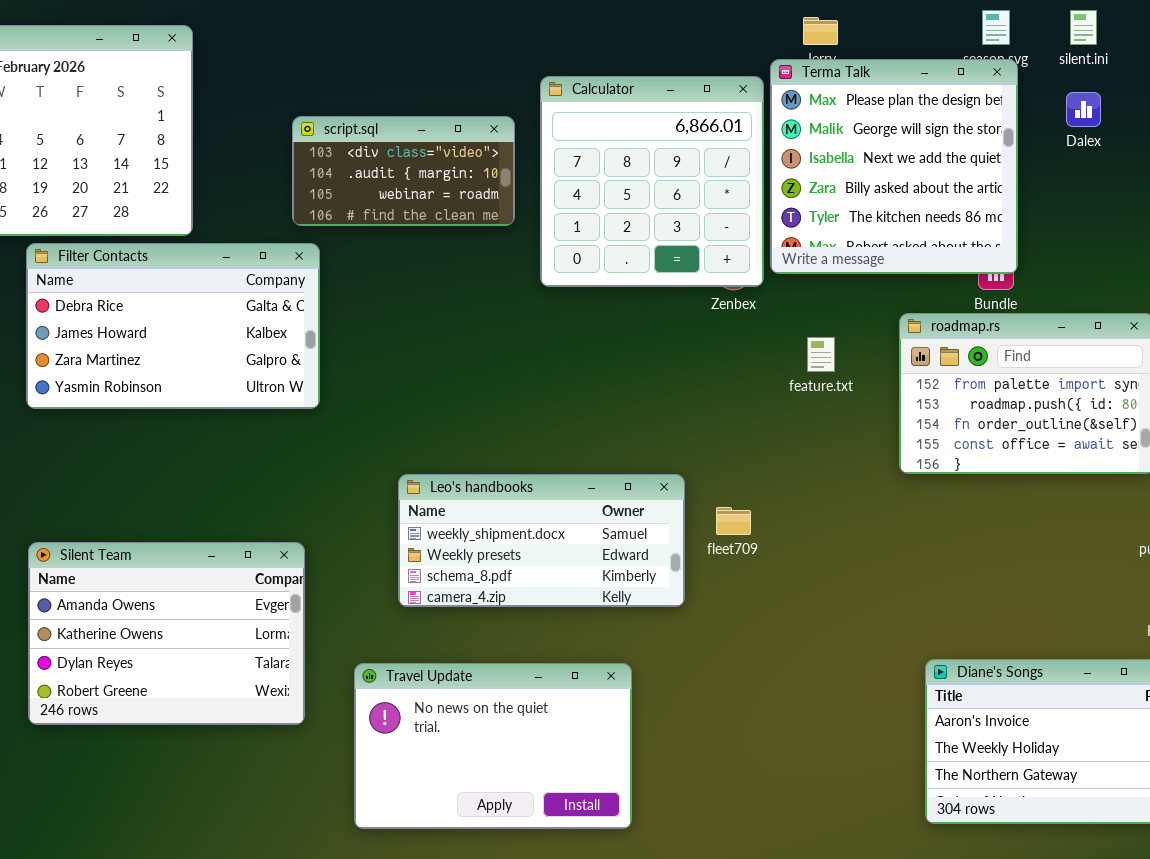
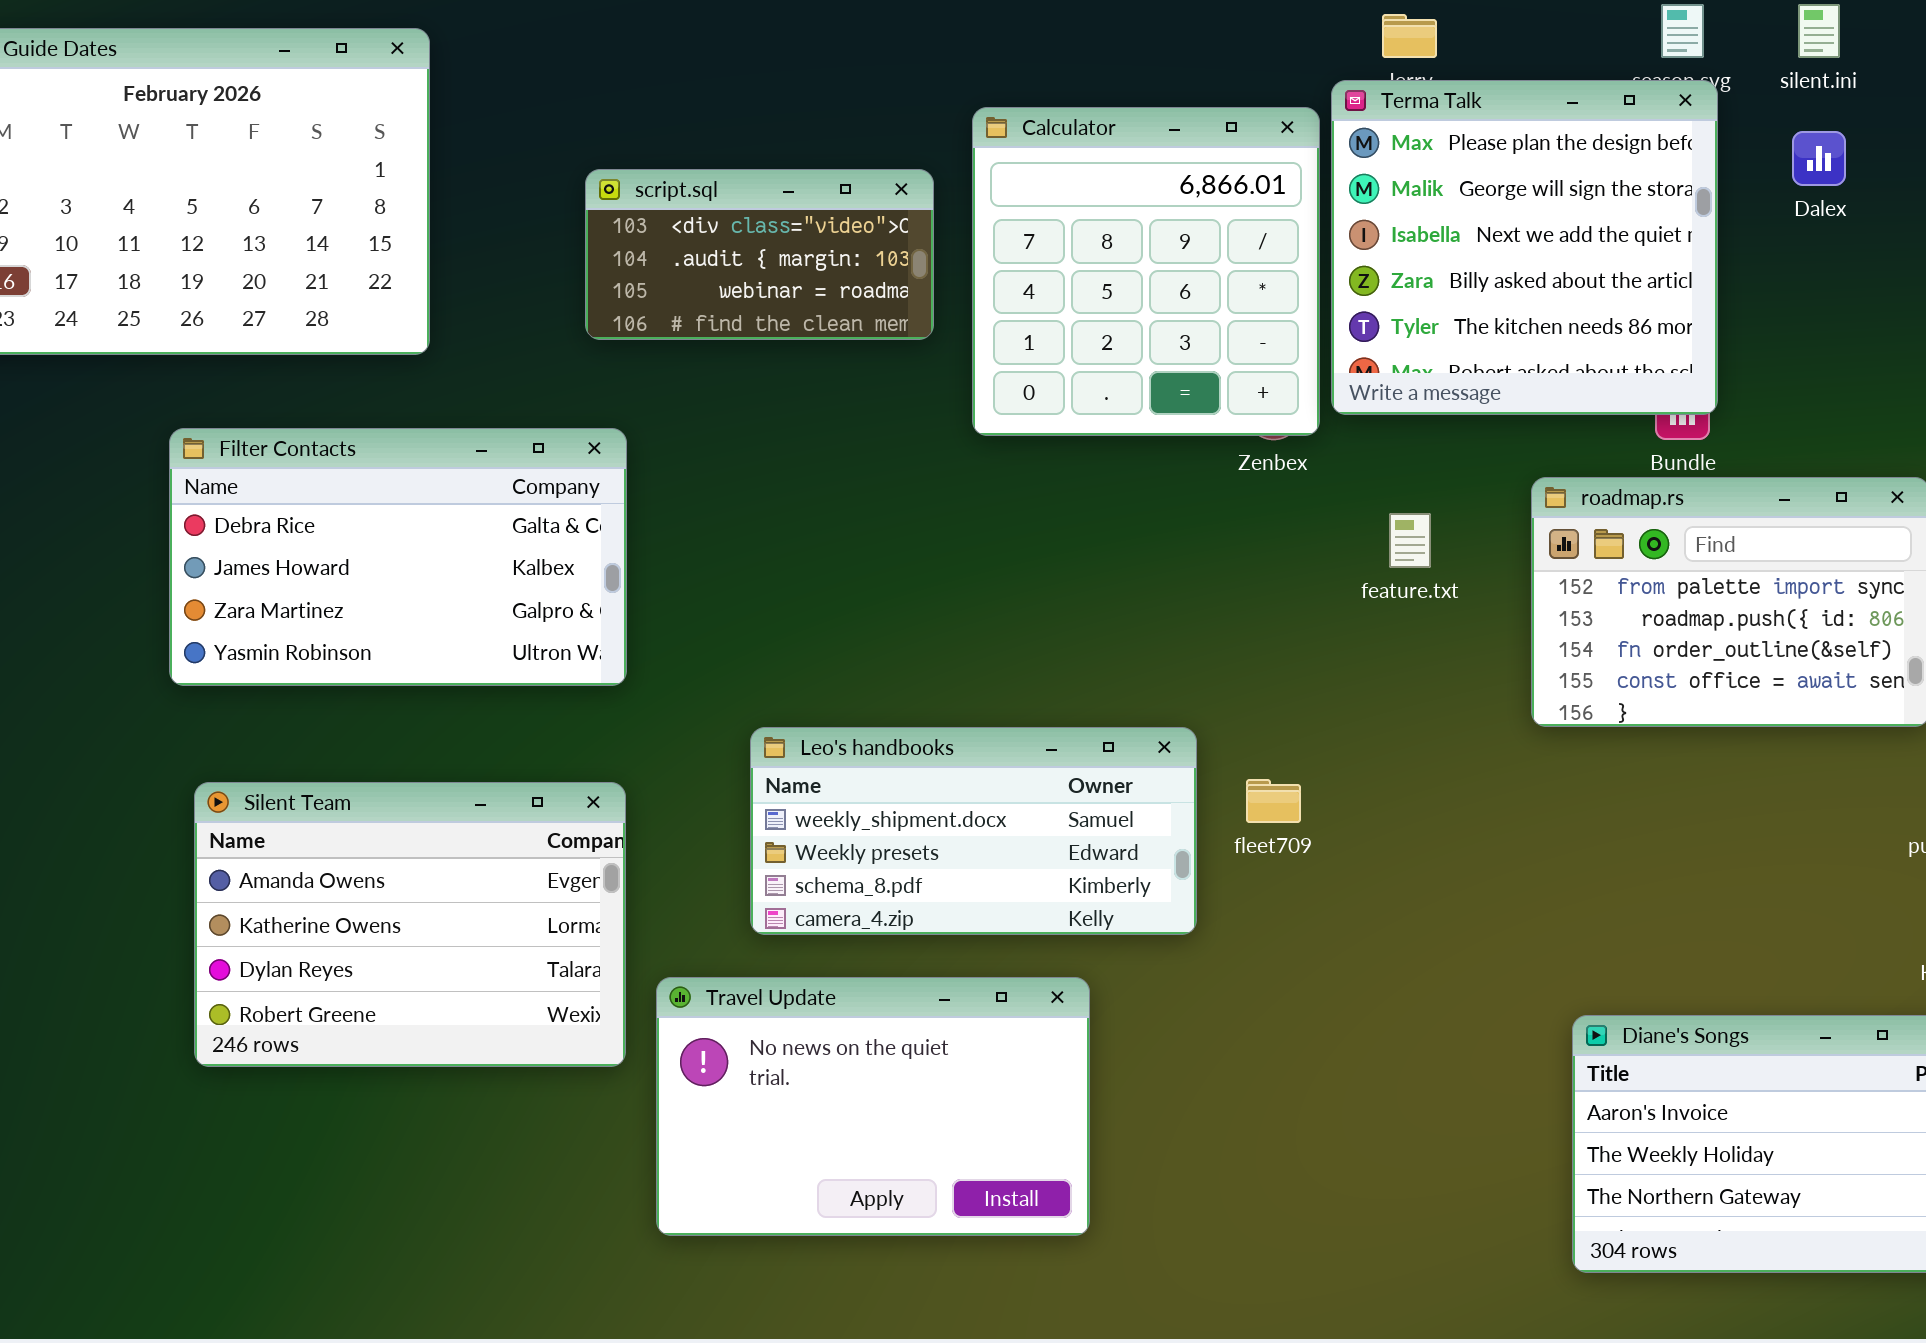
Filter Contacts: [26,243,320,409] -> [169,428,627,686], moved
Silent Team: [28,542,305,725] -> [194,782,626,1067], moved
Travel Update: [354,663,632,829] -> [656,977,1090,1236], moved

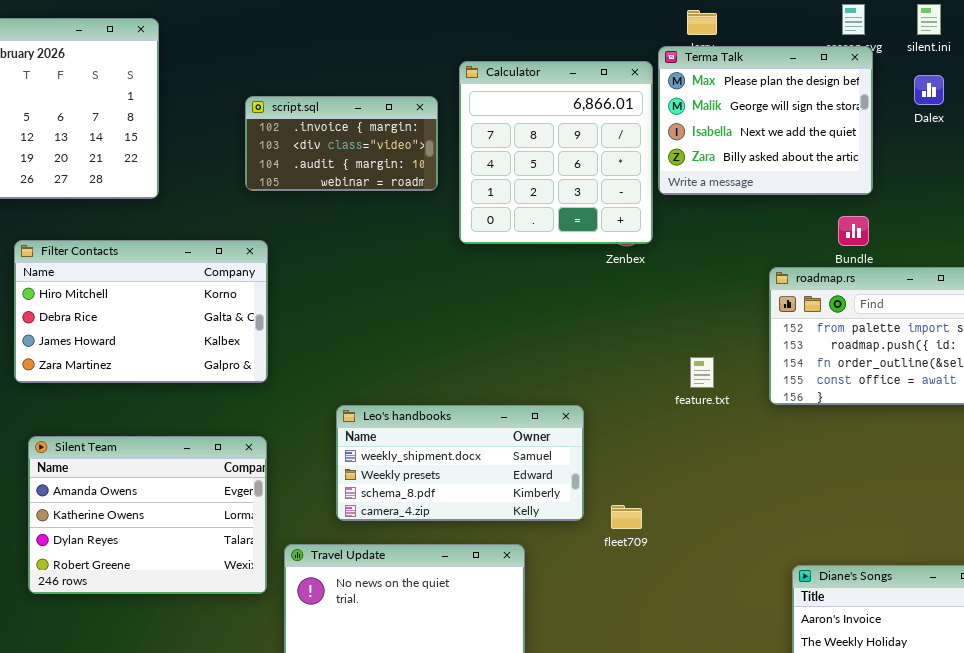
Terma Talk: [1331,80,1718,415] -> [658,46,873,195], resized
script.sql: [585,169,934,340] -> [245,96,438,191], scrolled up 1 row
Filter Contacts: [169,428,627,686] -> [14,240,268,383], scrolled up 1 row
feature.txt: [1389,513,1431,568] -> [690,357,714,388], moved
fleet709: [1246,779,1301,823] -> [611,505,642,529], moved

